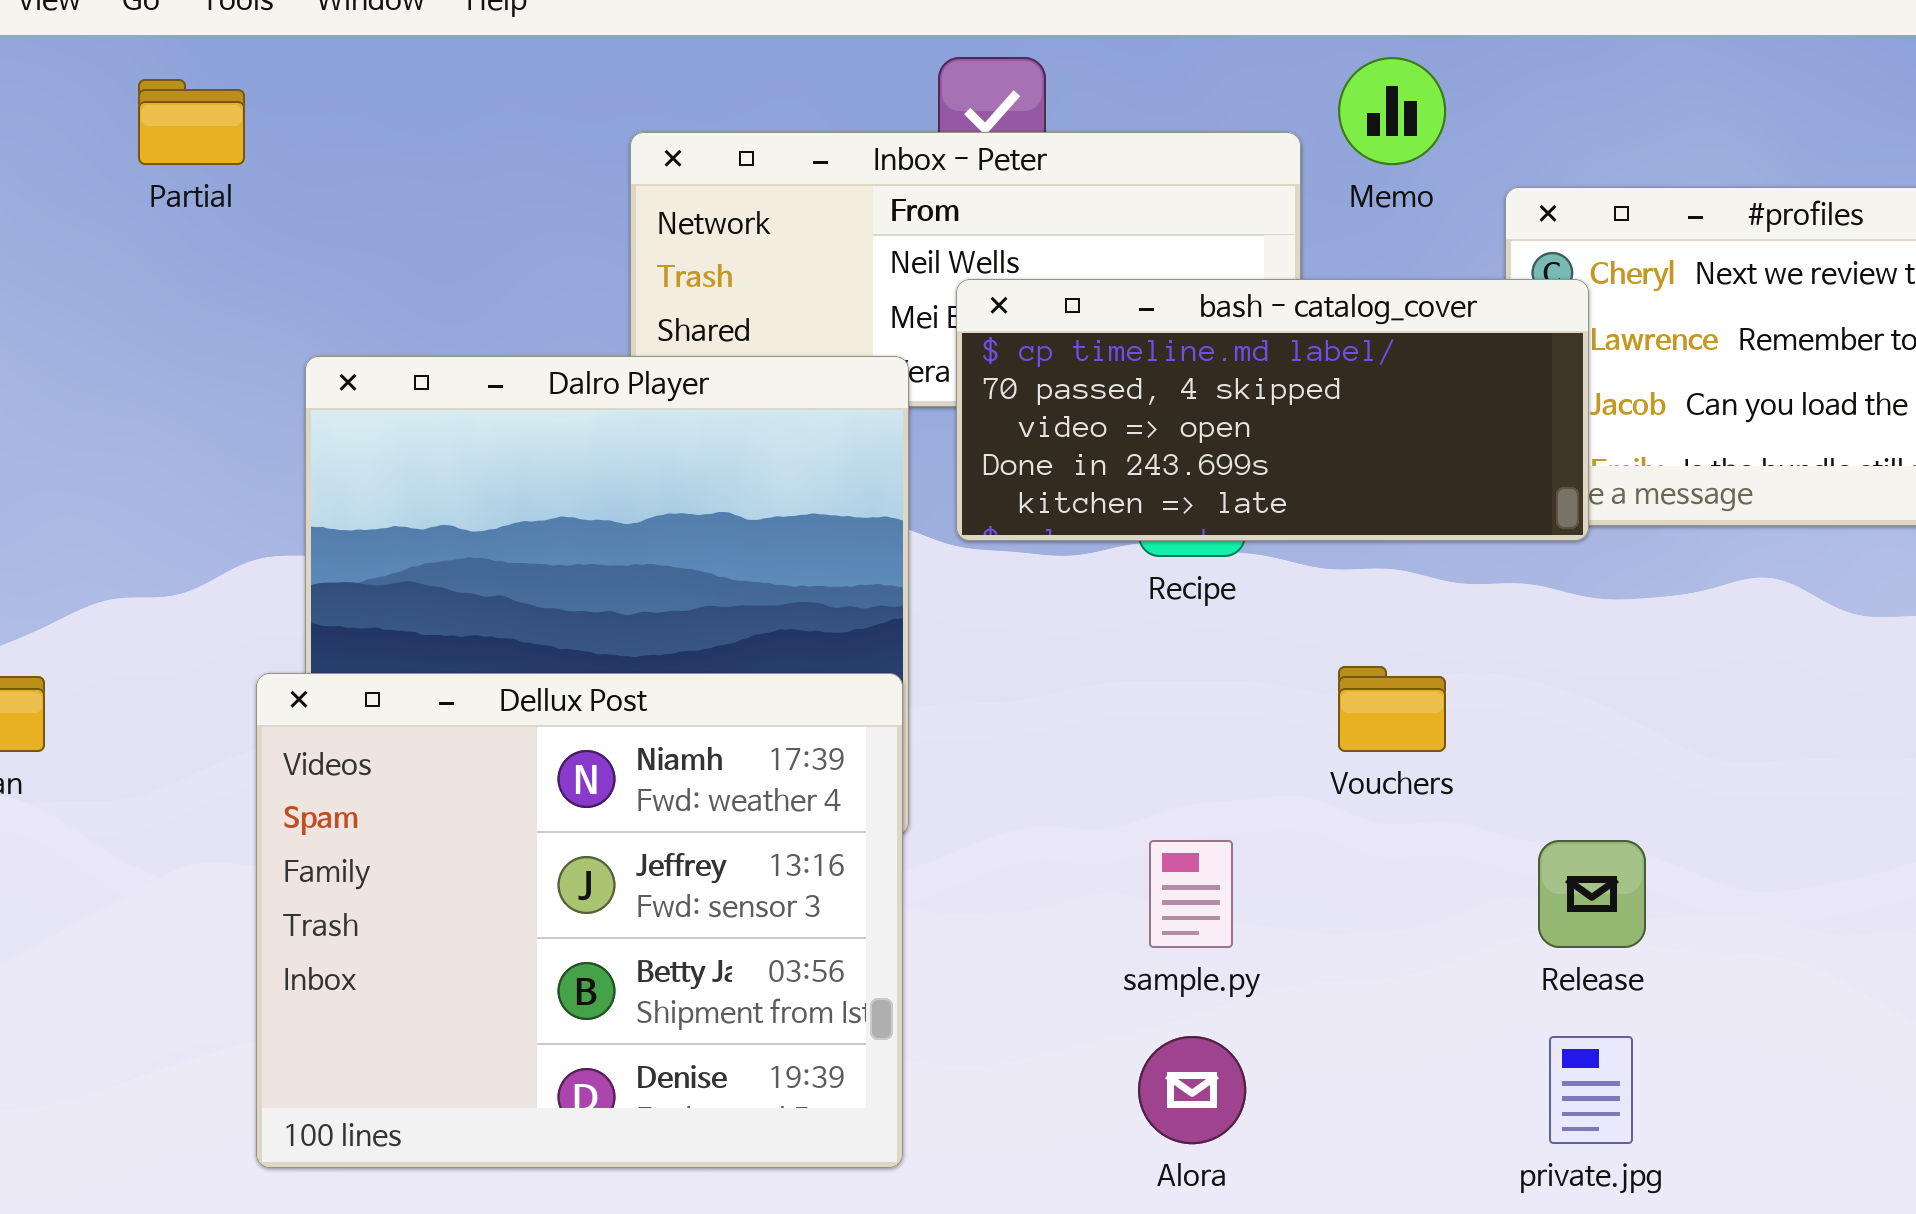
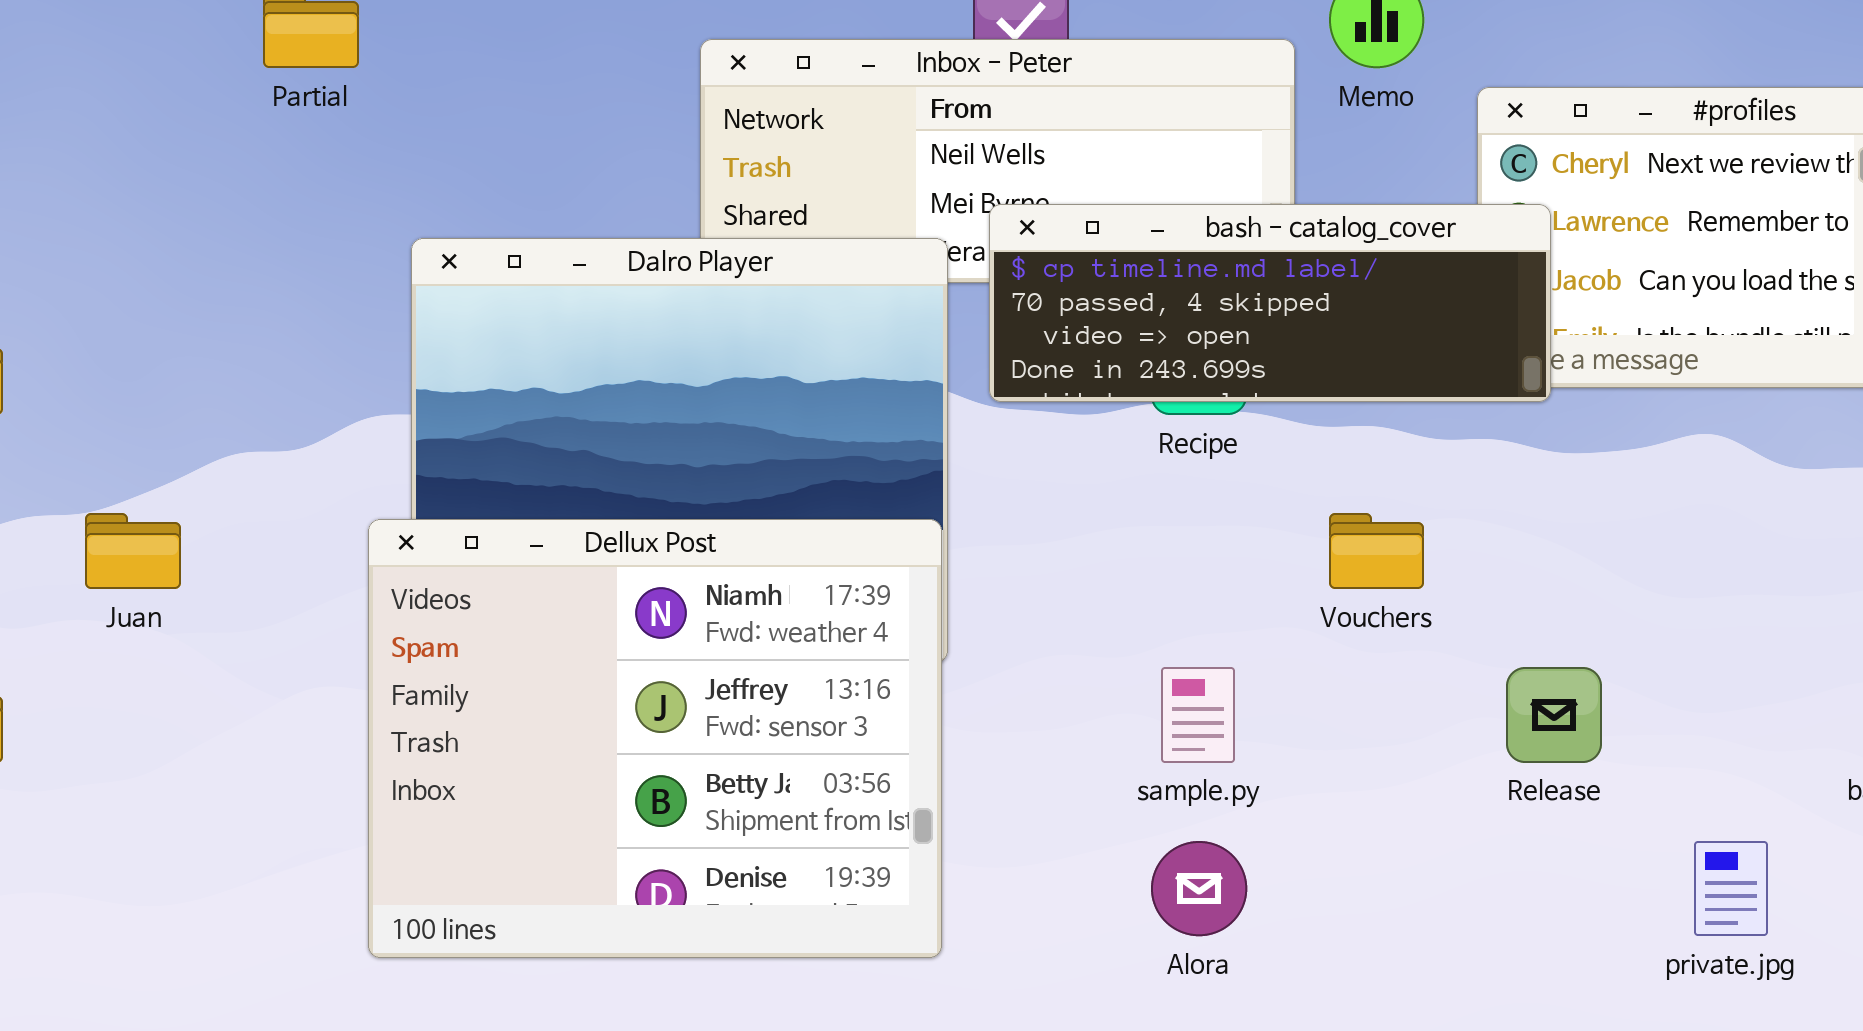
bash - catalog_cover: [956,279,1589,541] -> [989,204,1551,402], resized
private.jpg: [1549,1036,1633,1144] -> [1694,841,1768,936], moved

